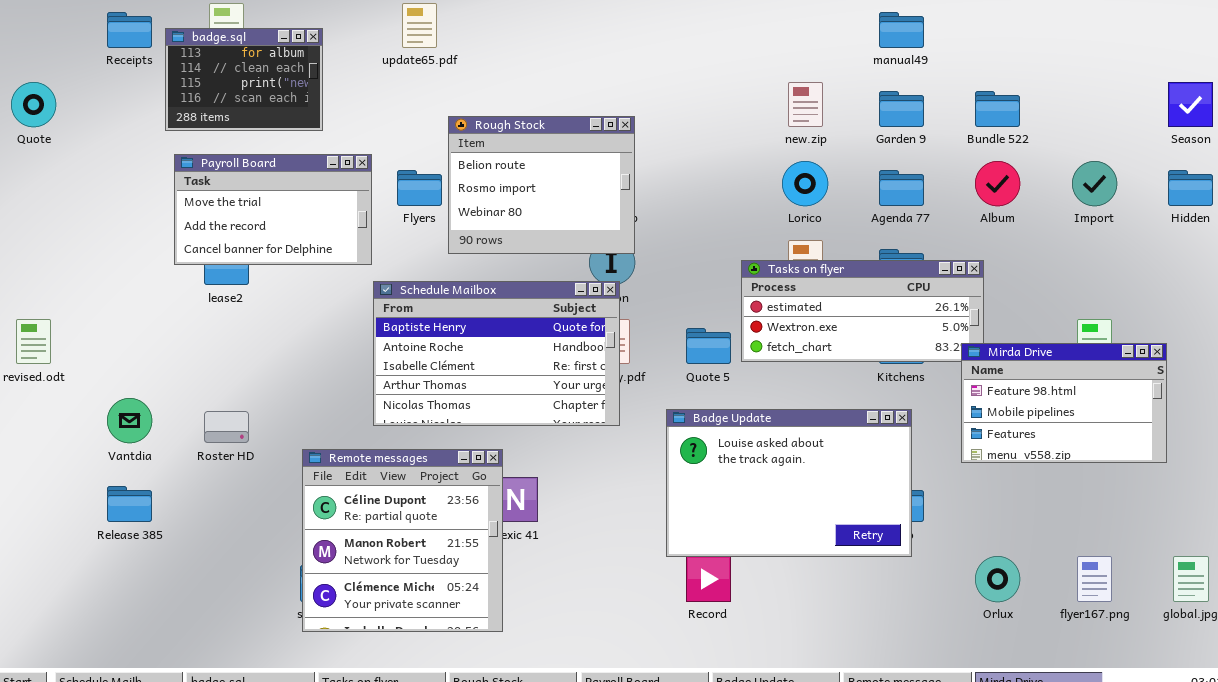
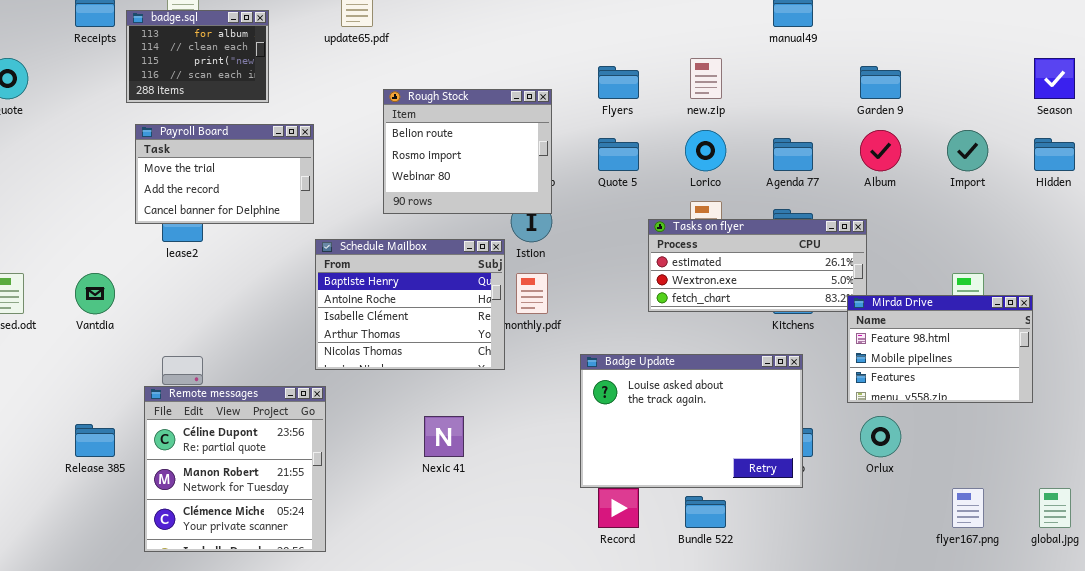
Garden 9: [879,91,924,127] -> [860,66,901,99], moved
Bundle 522: [975,91,1020,127] -> [685,496,726,528], moved
Flyers: [397,170,442,206] -> [598,66,639,99], moved
Schedule Mailbox: [373,281,620,426] -> [315,239,505,370], resized
Quote 5: [686,328,731,364] -> [598,138,639,171], moved
Vantdia: [107,398,152,443] -> [75,273,115,314], moved
Remote messages: [302,449,503,632] -> [144,386,326,552], moved
Orlux: [975,556,1020,602] -> [860,416,901,457], moved

